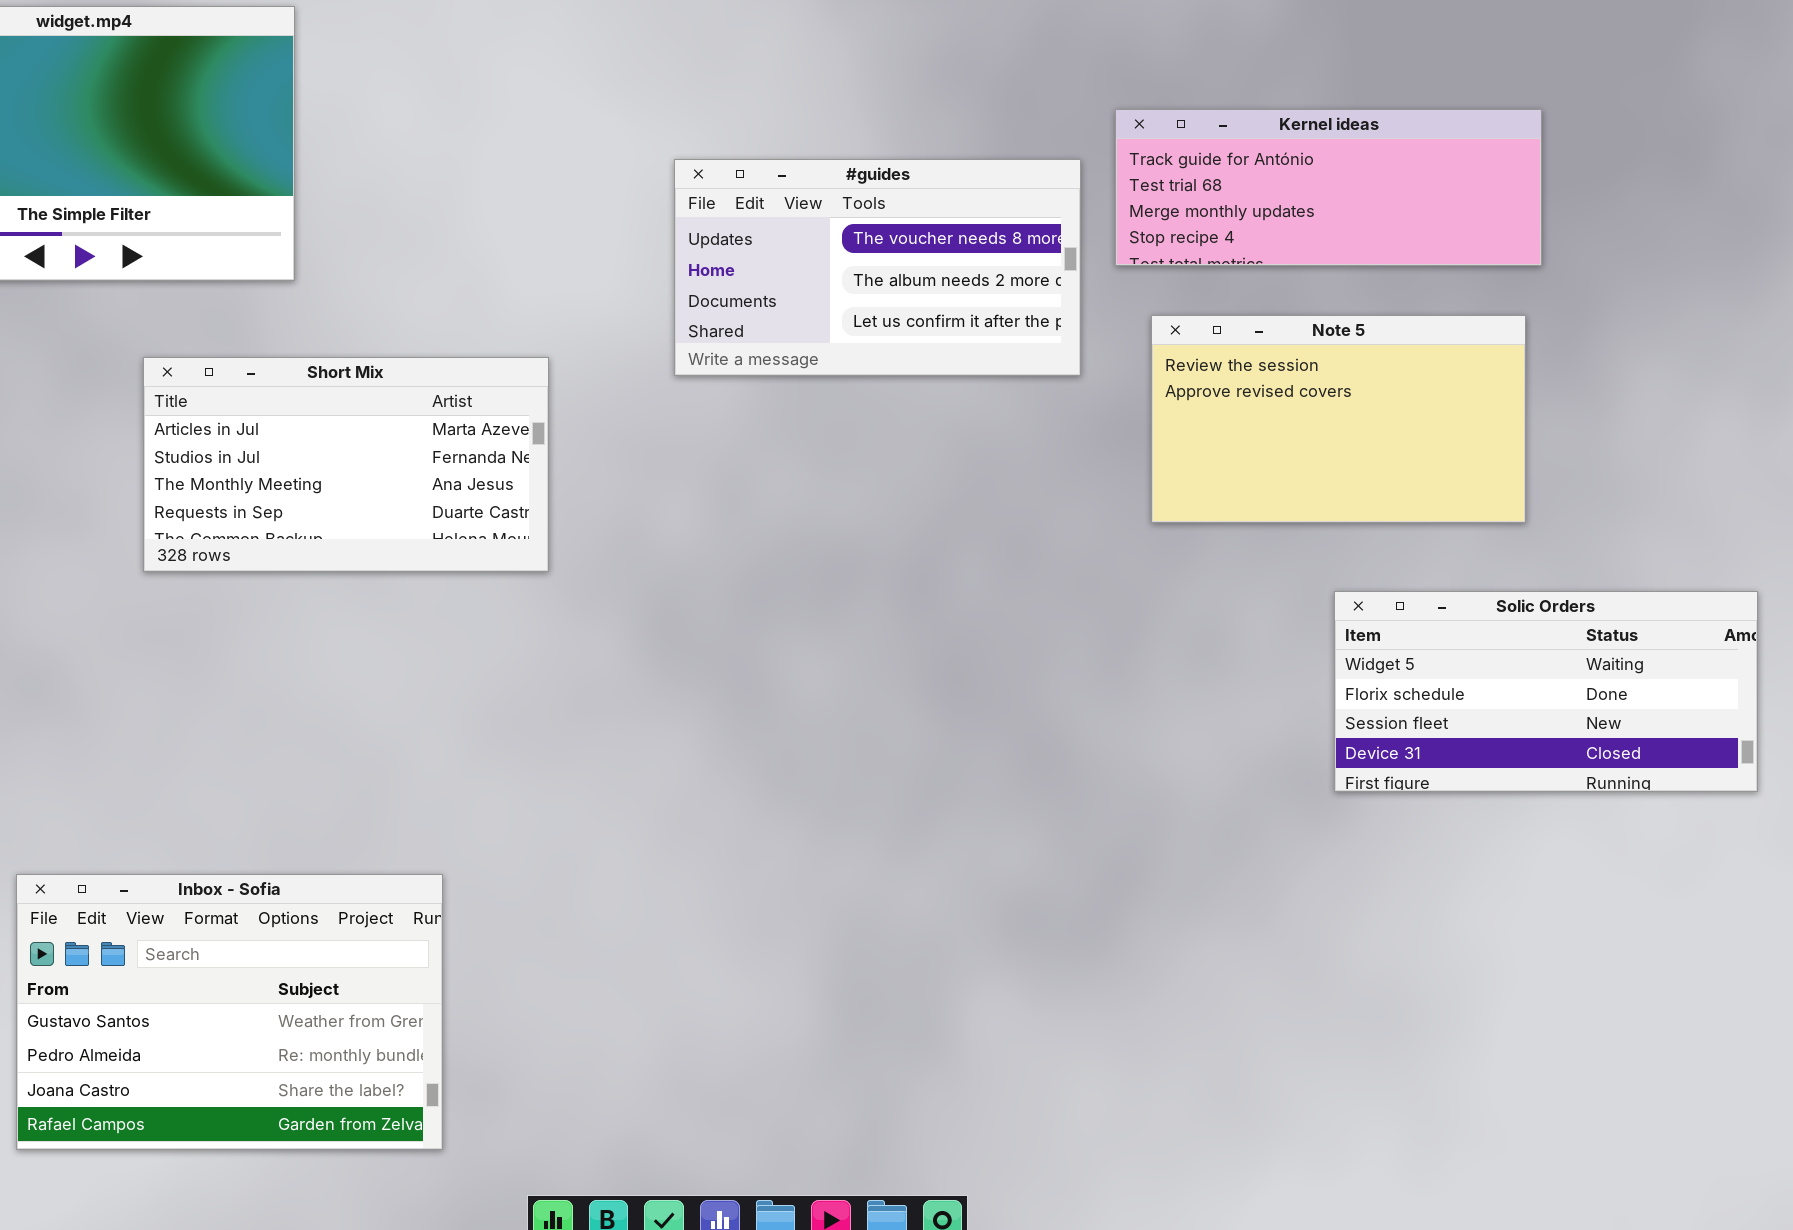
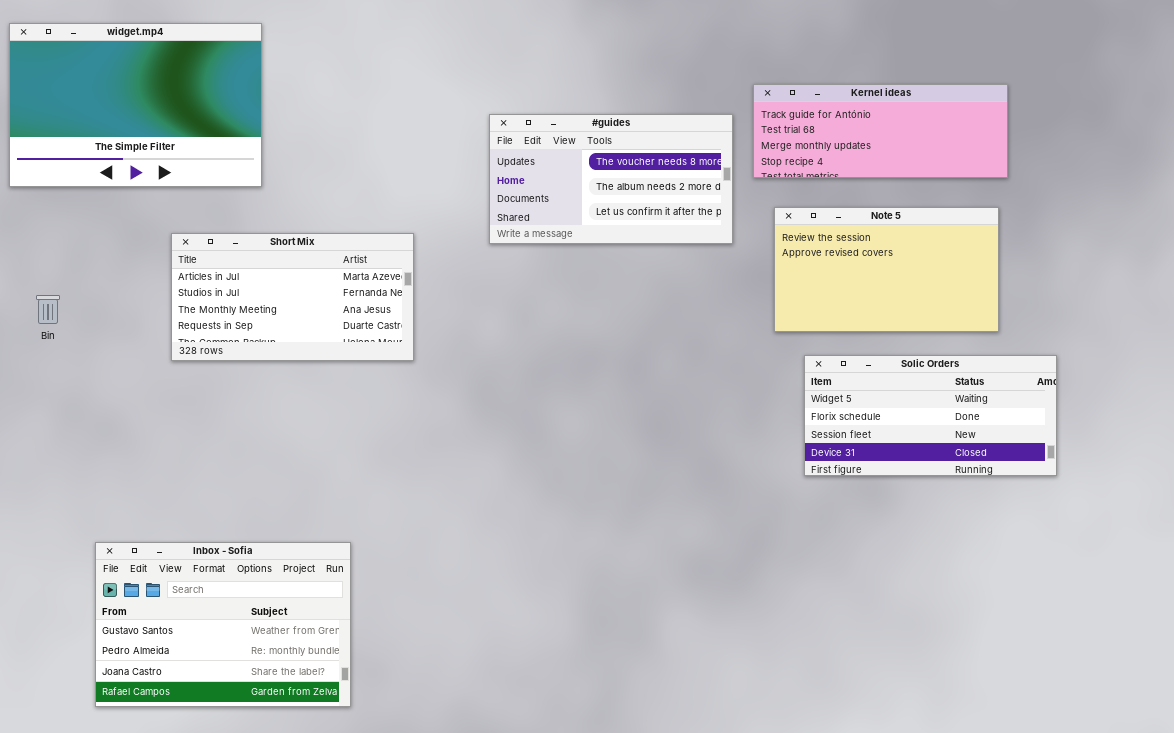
Solic Orders: [1334,591,1758,792] -> [804,355,1057,476], moved

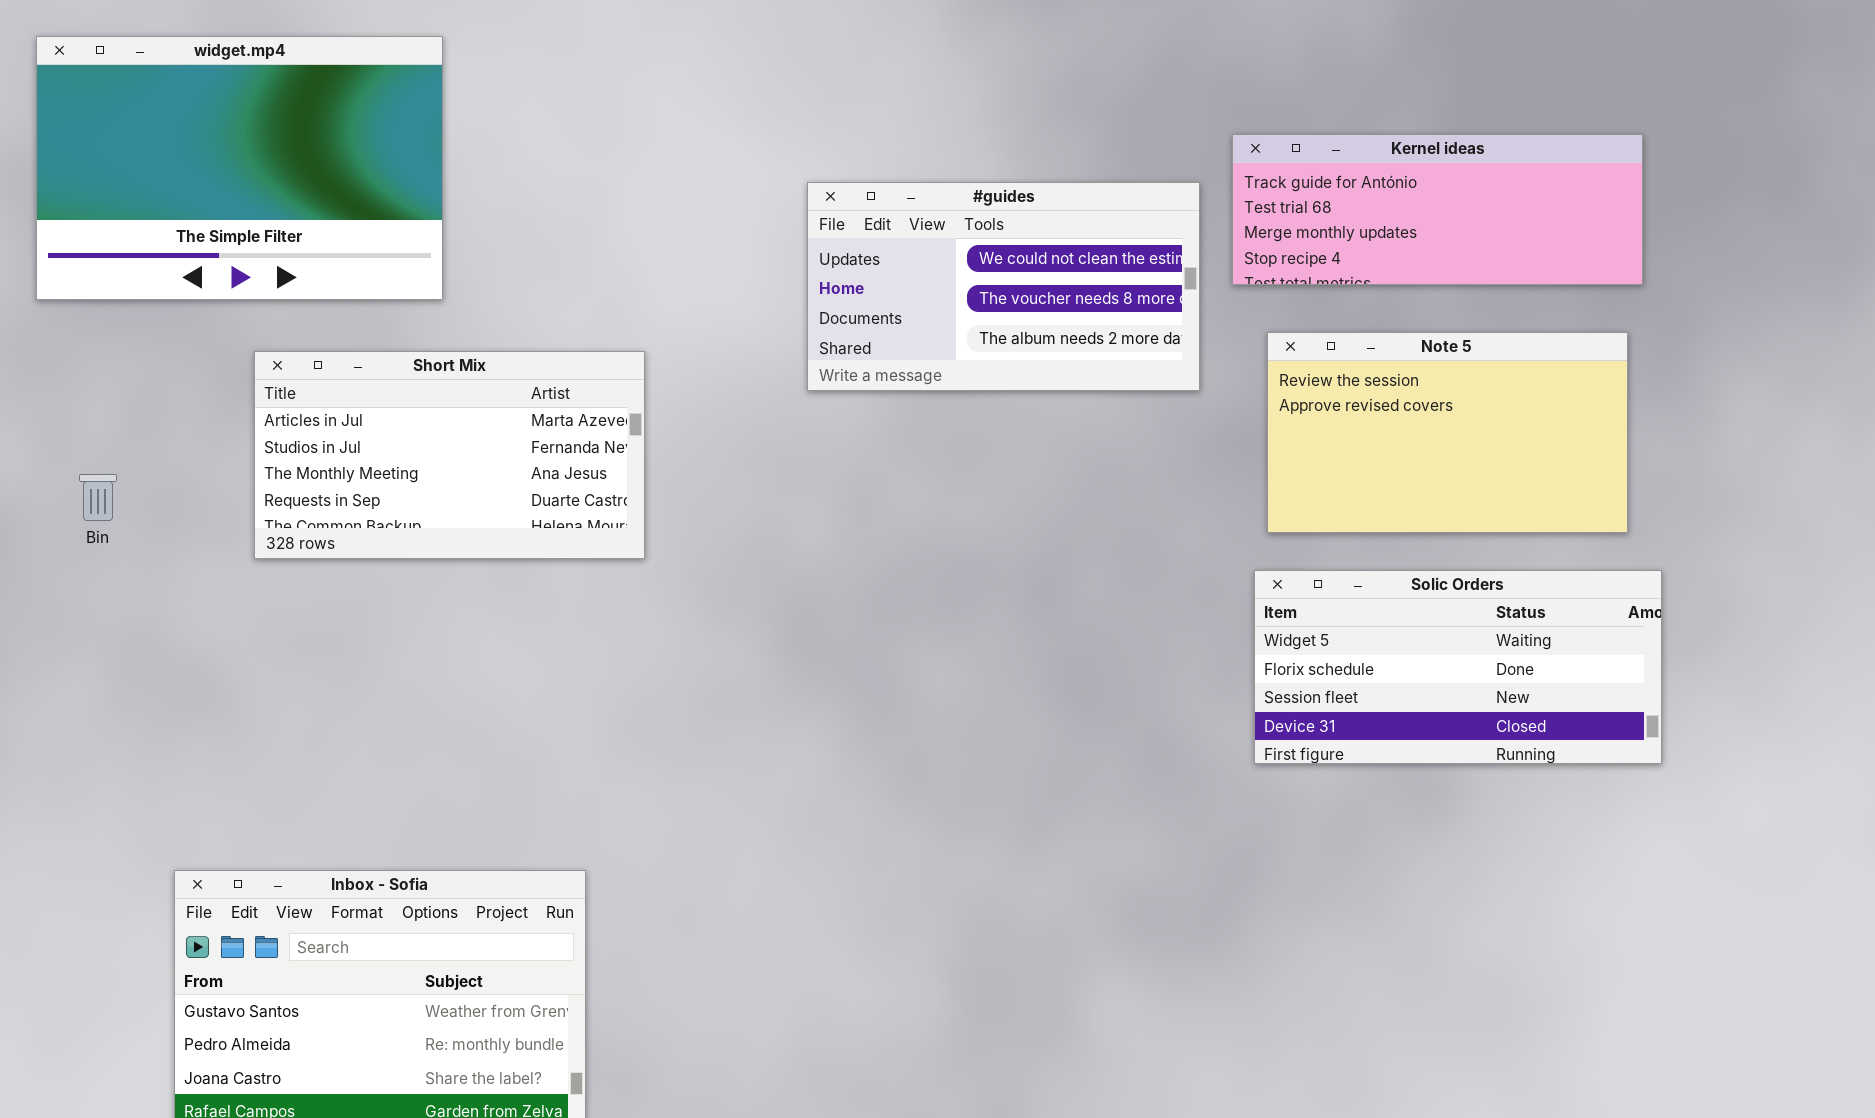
#guides: [489,114,733,244] -> [807,182,1200,391], scrolled up 1 row
Short Mix: [171,233,414,361] -> [254,351,645,559], moved
Solic Orders: [804,355,1057,476] -> [1254,570,1662,764], moved

